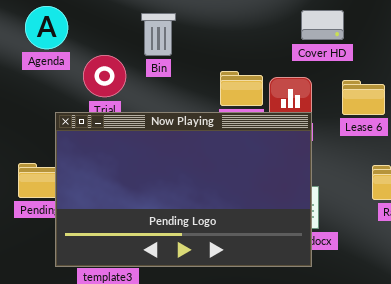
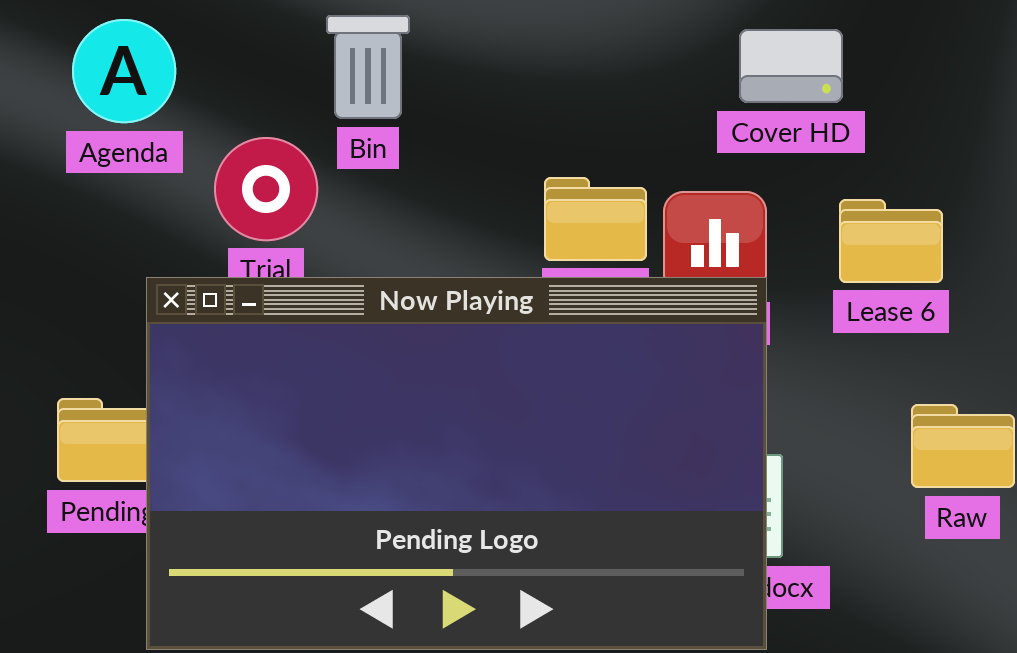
Bin: [141,13,176,56] -> [326,15,410,119], moved

